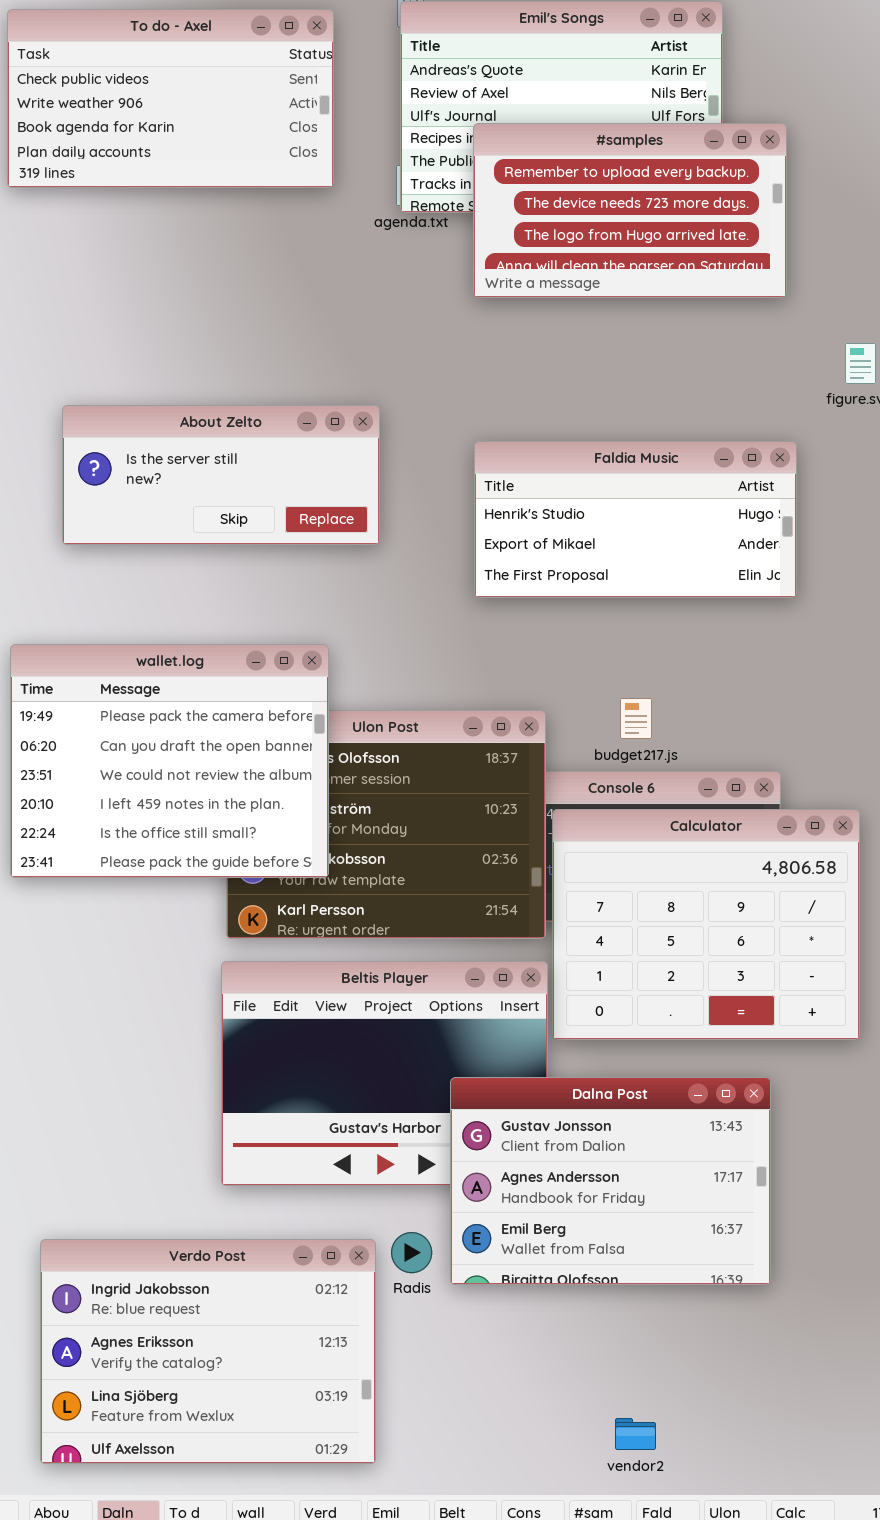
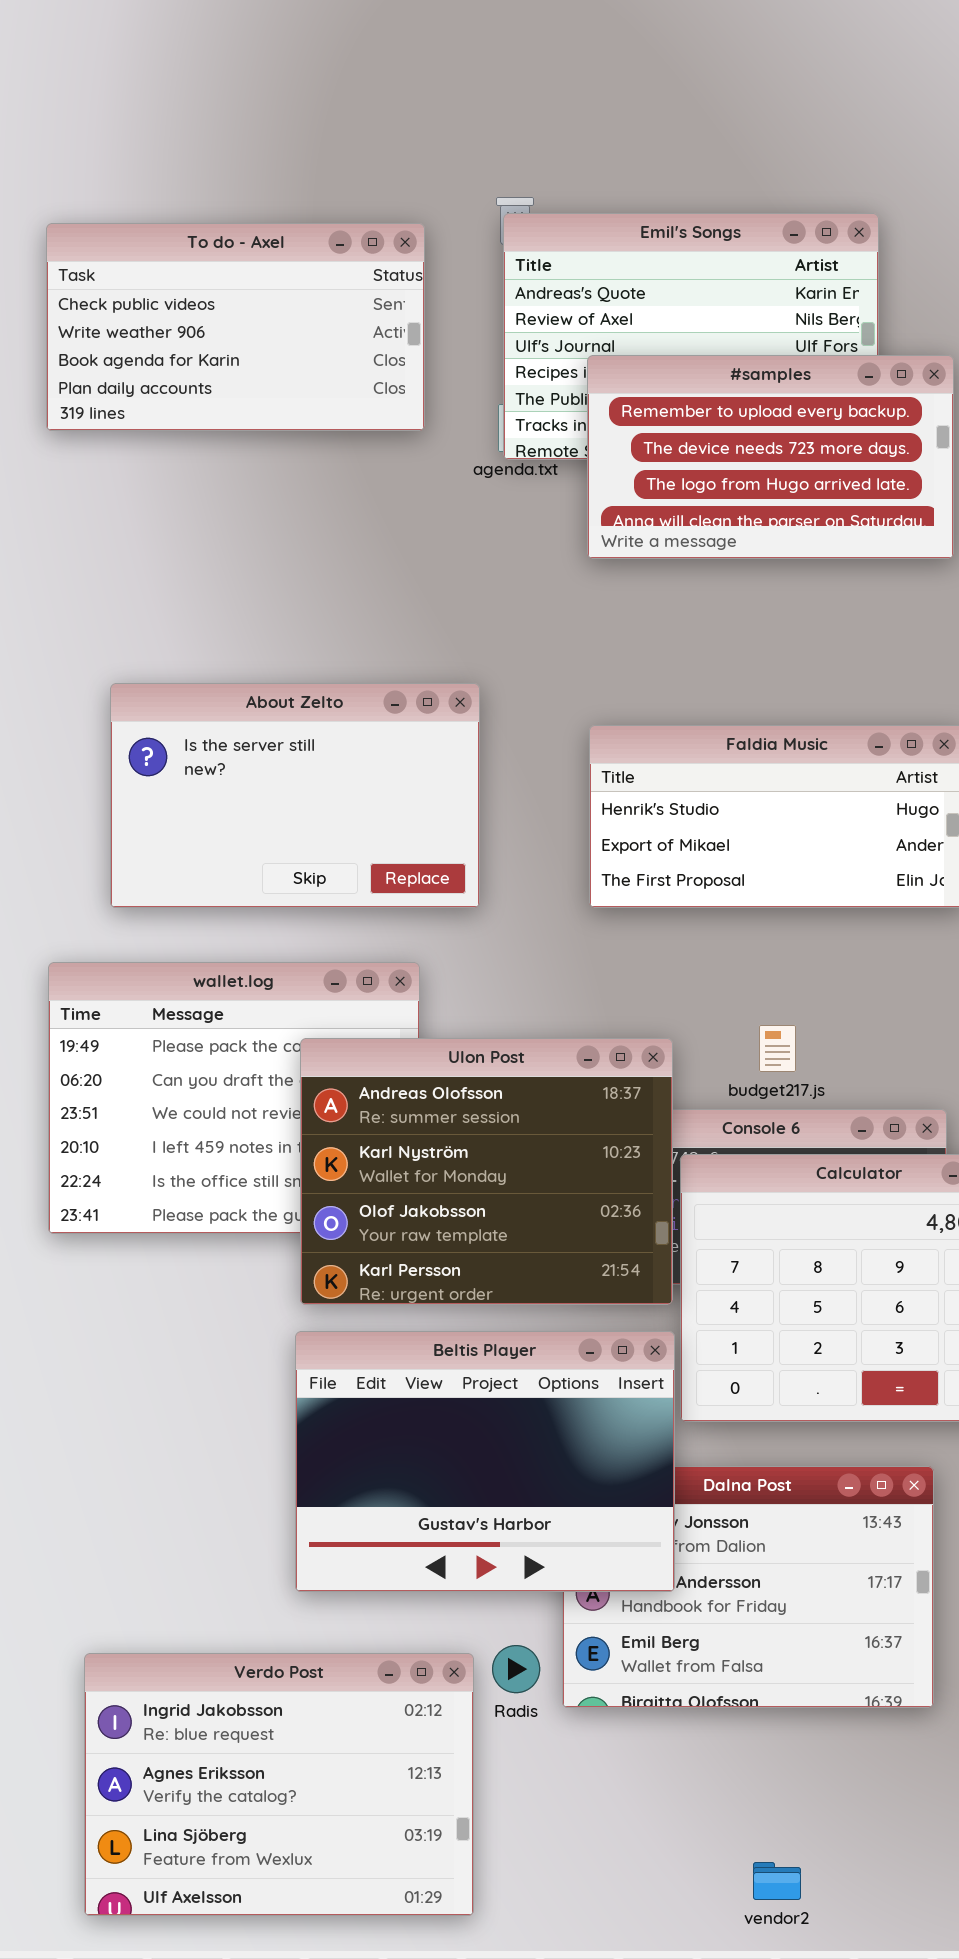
About Zelto: [62,405,380,545] -> [110,683,480,908], resized
Ulon Post: [226,710,546,939] -> [300,1038,673,1305], raised
Beltis Player: [221,961,548,1186] -> [295,1331,675,1592], raised

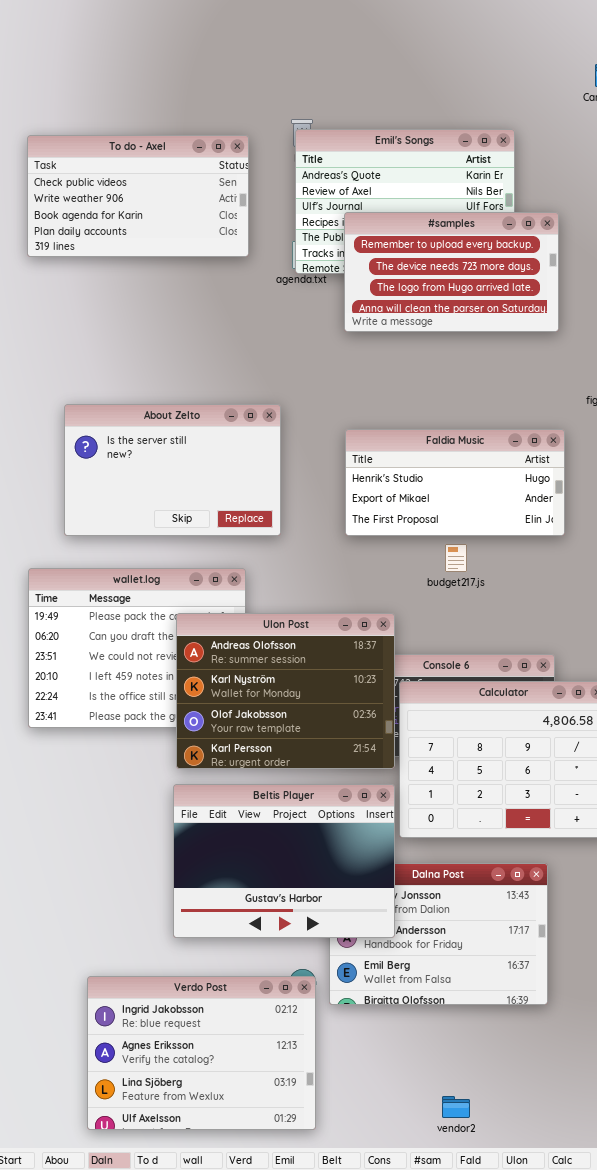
budget217.js: [759,1025,796,1072] -> [445,544,467,572], moved
Verdo Post: [84,1653,474,1916] -> [87,976,316,1130], moved

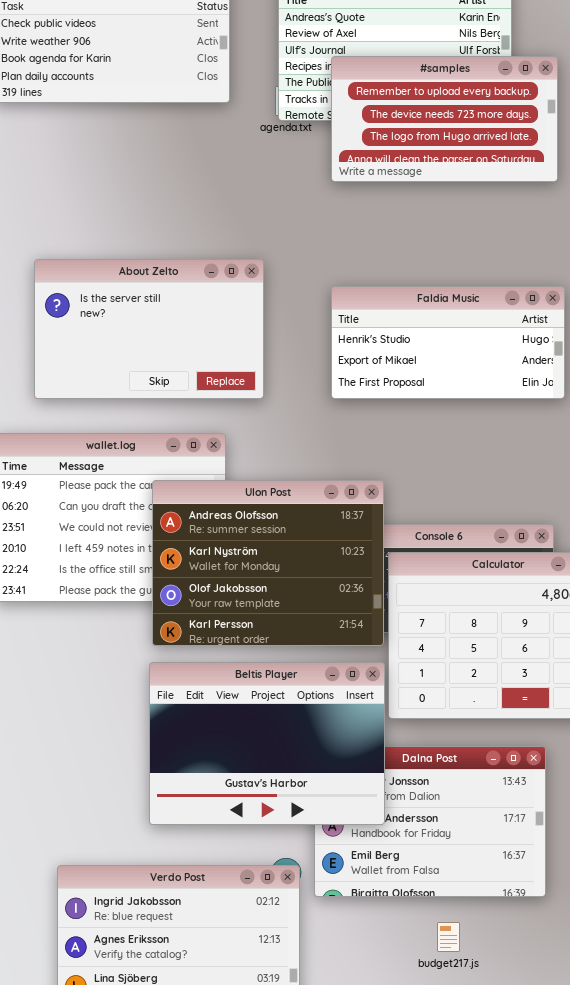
budget217.js: [445,544,467,572] -> [437,922,460,952], moved

